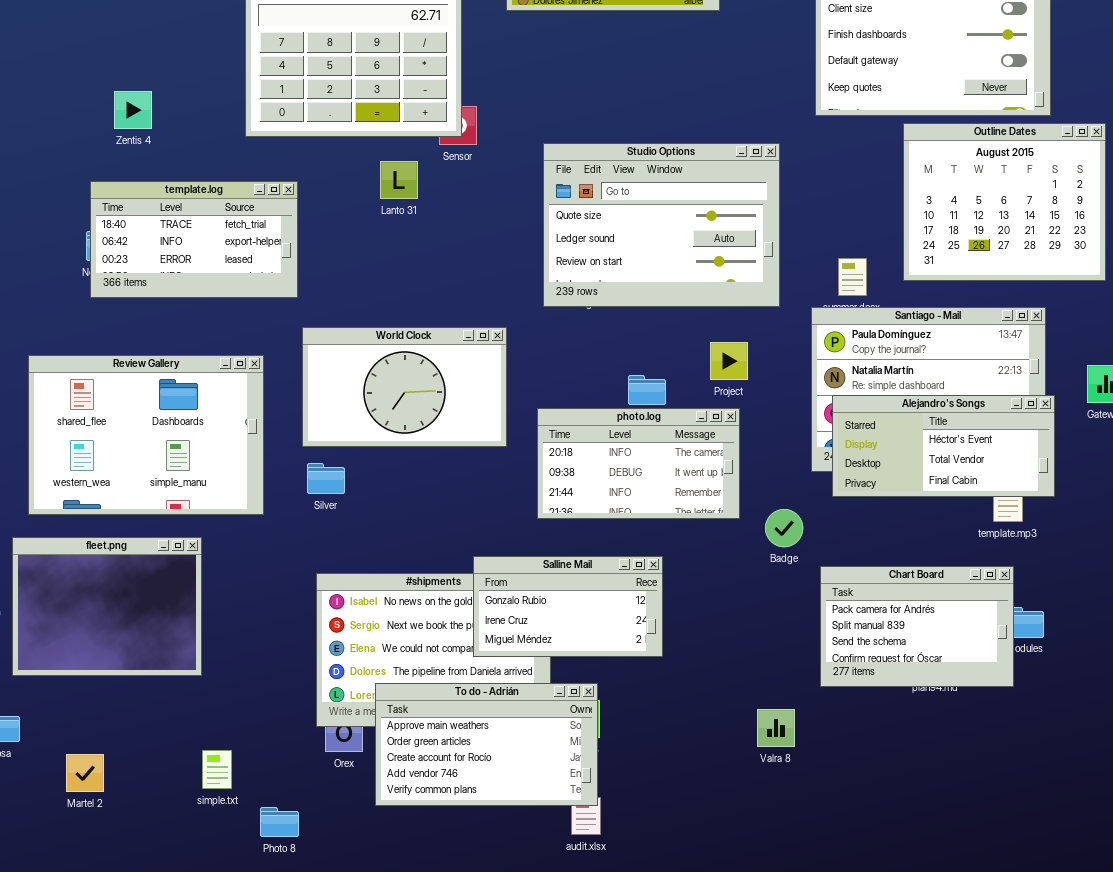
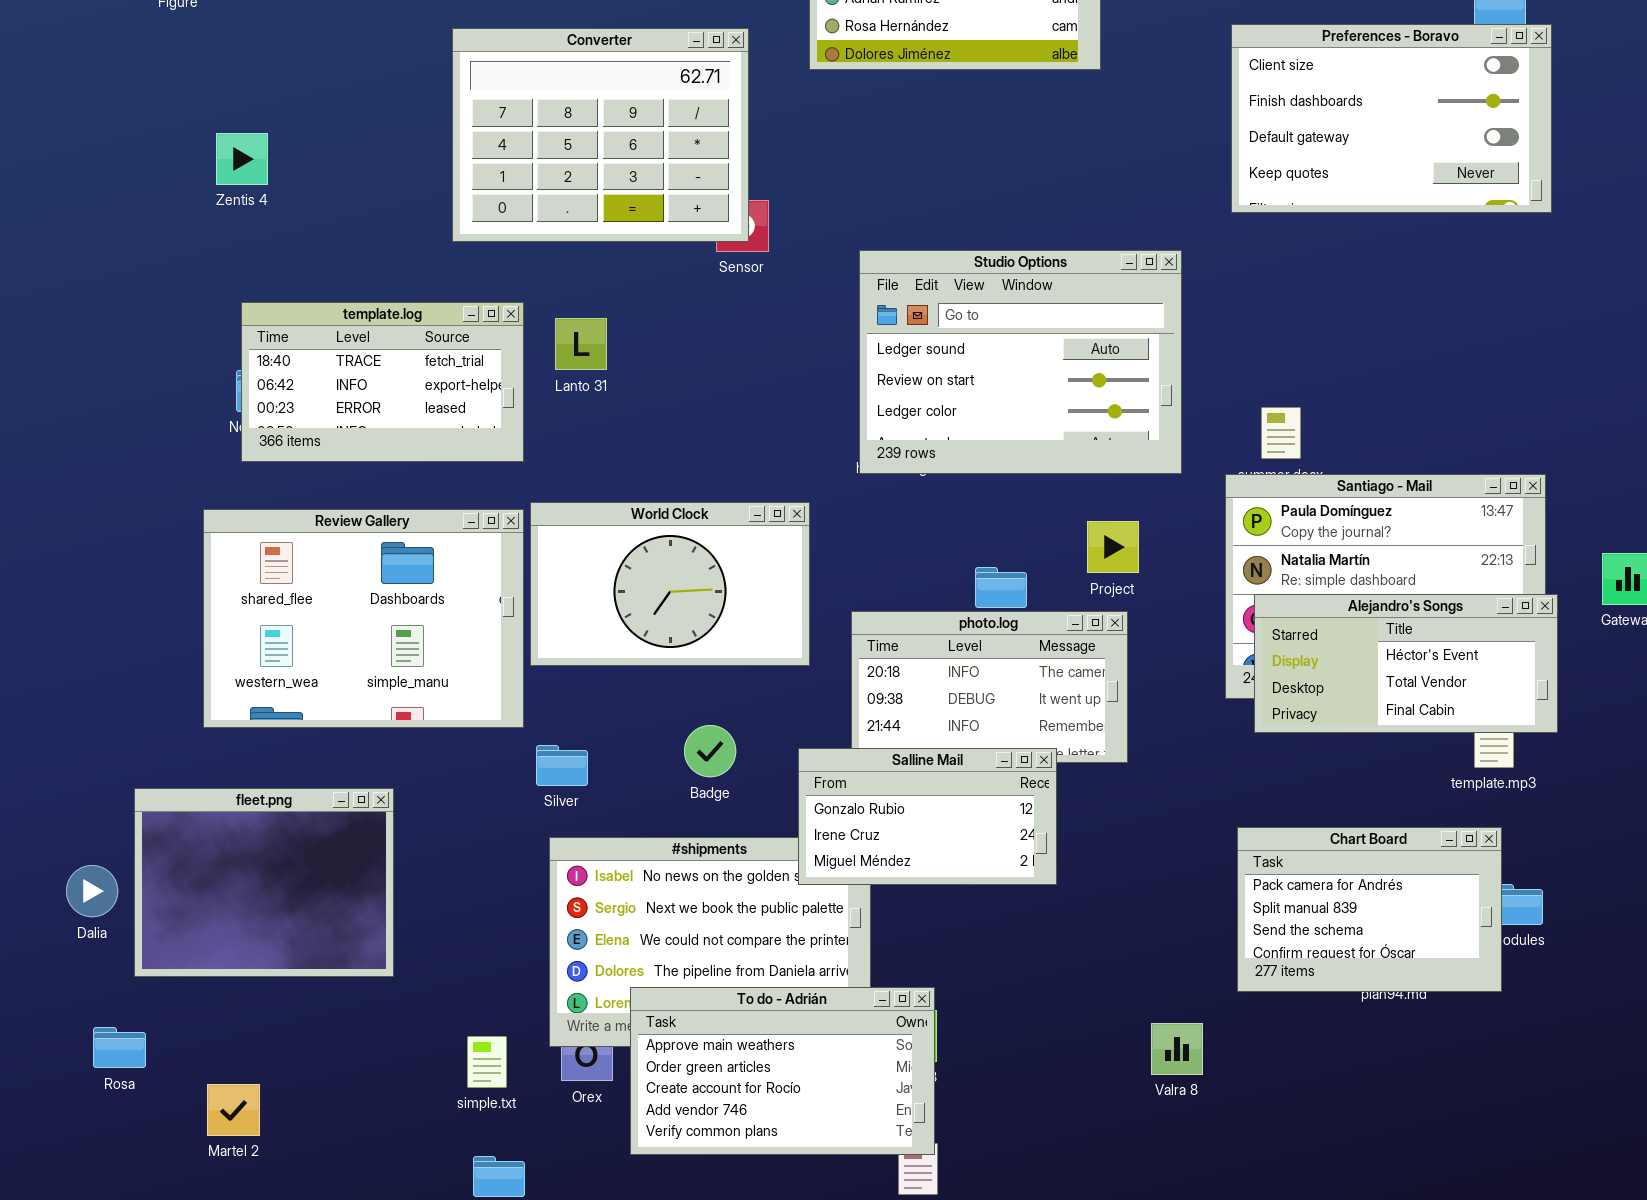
Zentis 4: [114,91,152,129] -> [216,133,268,185], moved
Outline Dates: [903,123,1106,281] -> none, closed
Studio Options: [543,143,780,307] -> [859,250,1182,474], scrolled down 1 row
Lanto 31: [380,161,418,199] -> [555,318,607,370], moved
Review Gallery: [28,355,264,515] -> [203,509,524,728], moved
Silver: [307,463,345,494] -> [536,745,588,786], moved
Badge: [765,509,803,547] -> [684,725,736,777], moved
Salline Mail: [473,556,663,657] -> [798,748,1057,885], moved
simple.txt: [202,750,232,789] -> [467,1036,507,1088], moved

